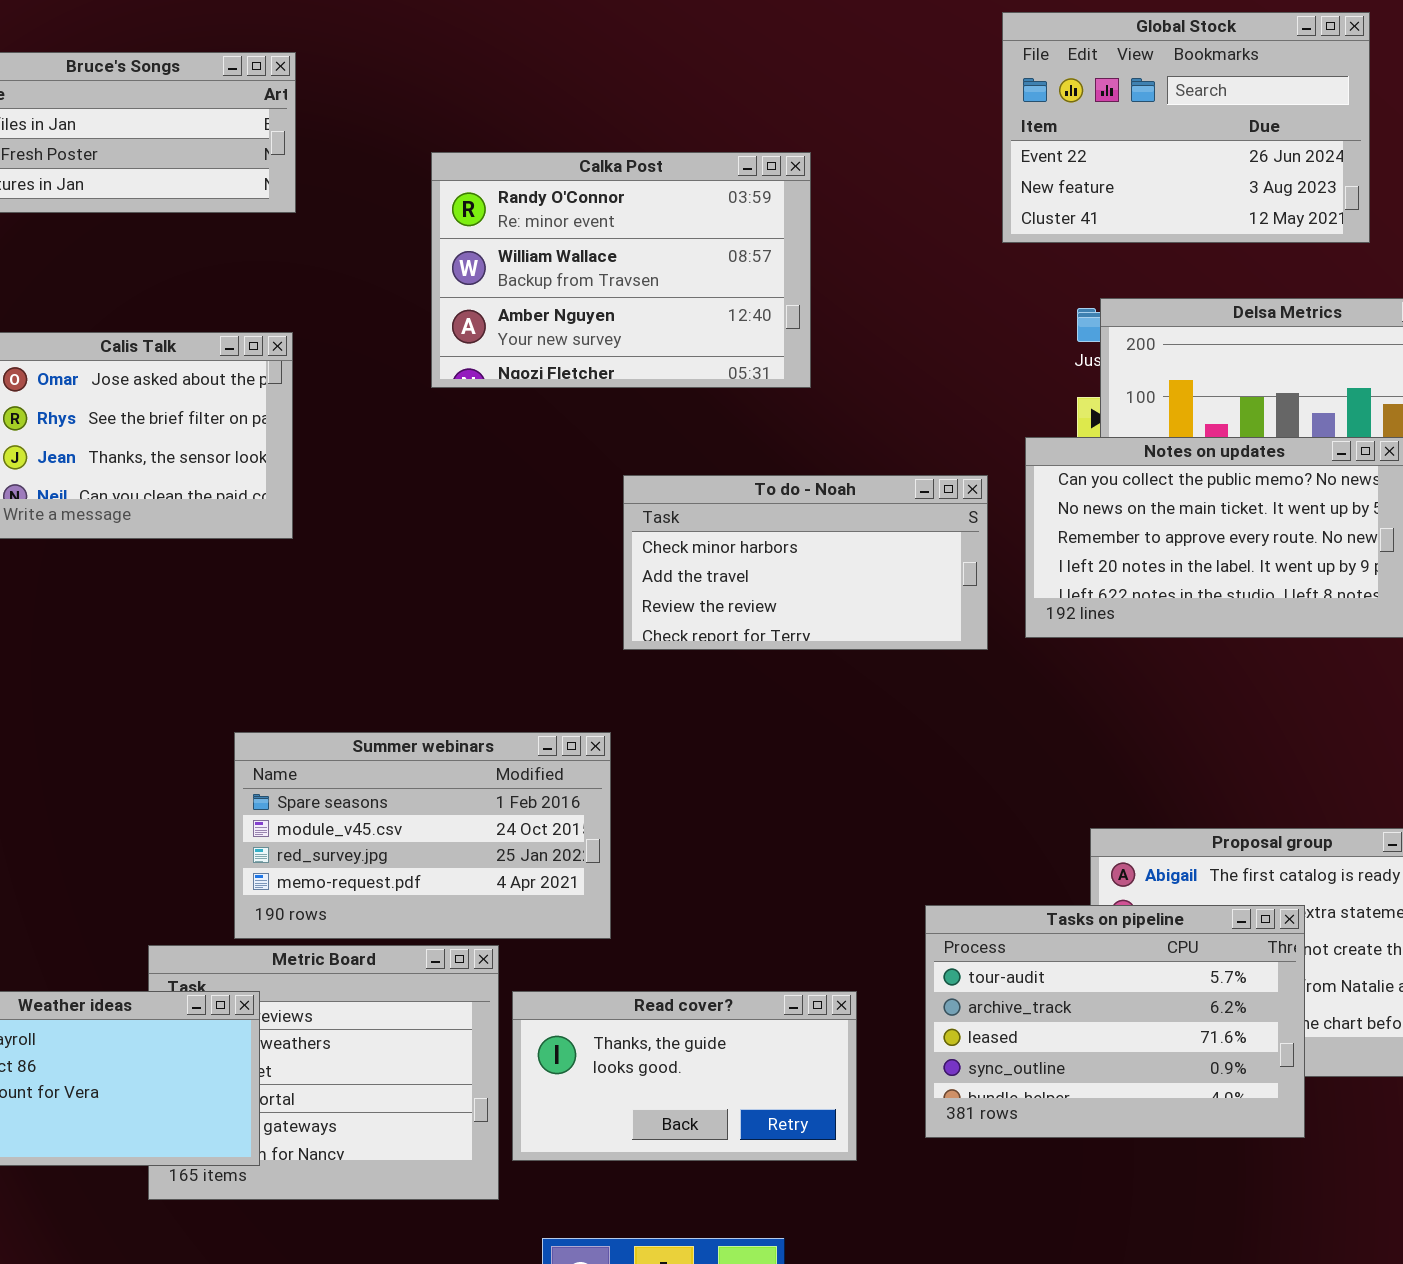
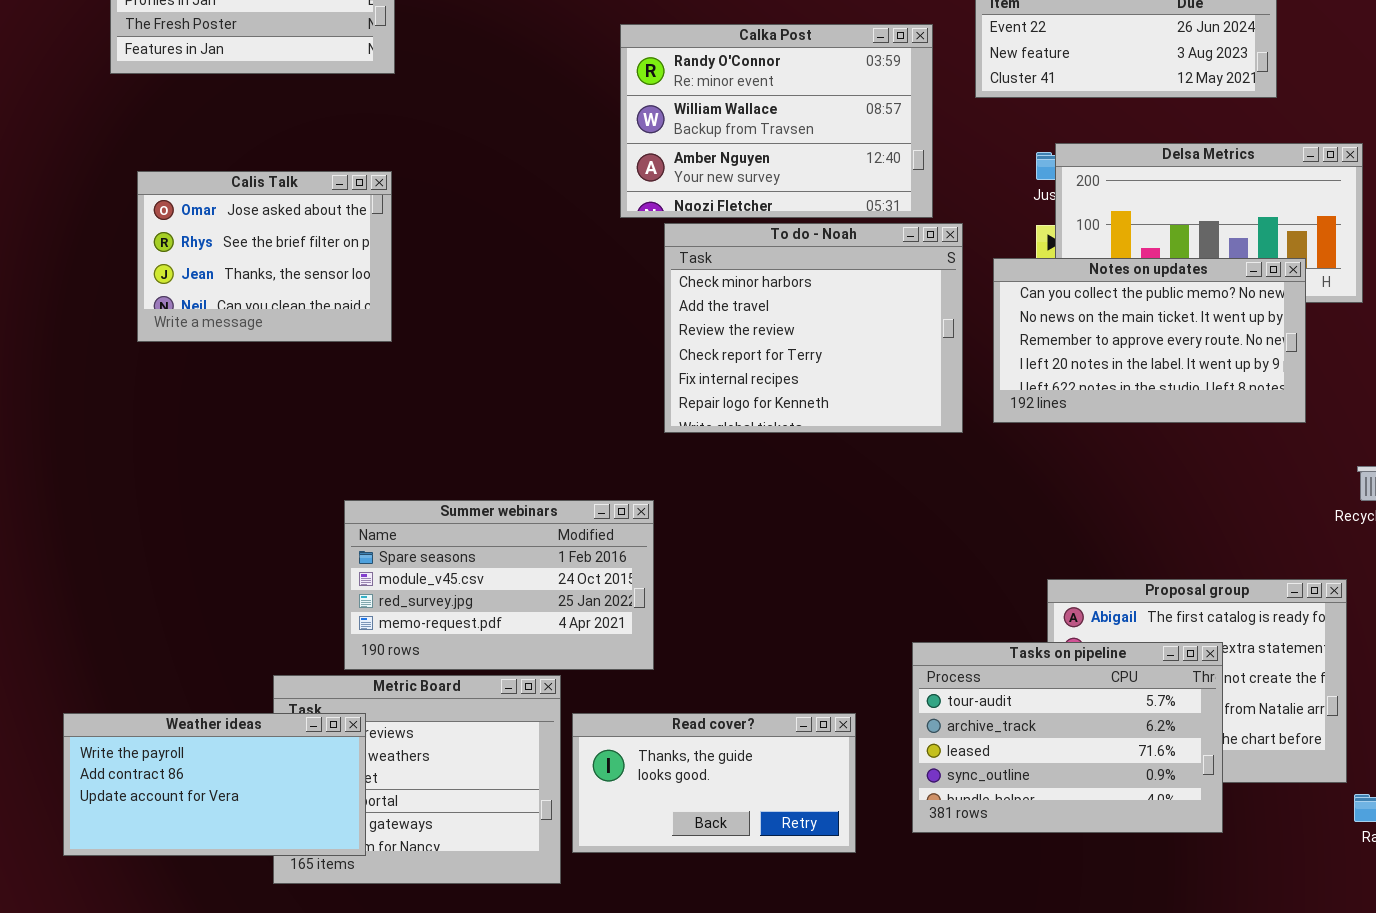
Calka Post: [431,152,811,388] -> [620,24,933,218], moved
To do - Noah: [623,475,988,650] -> [664,223,963,433], resized

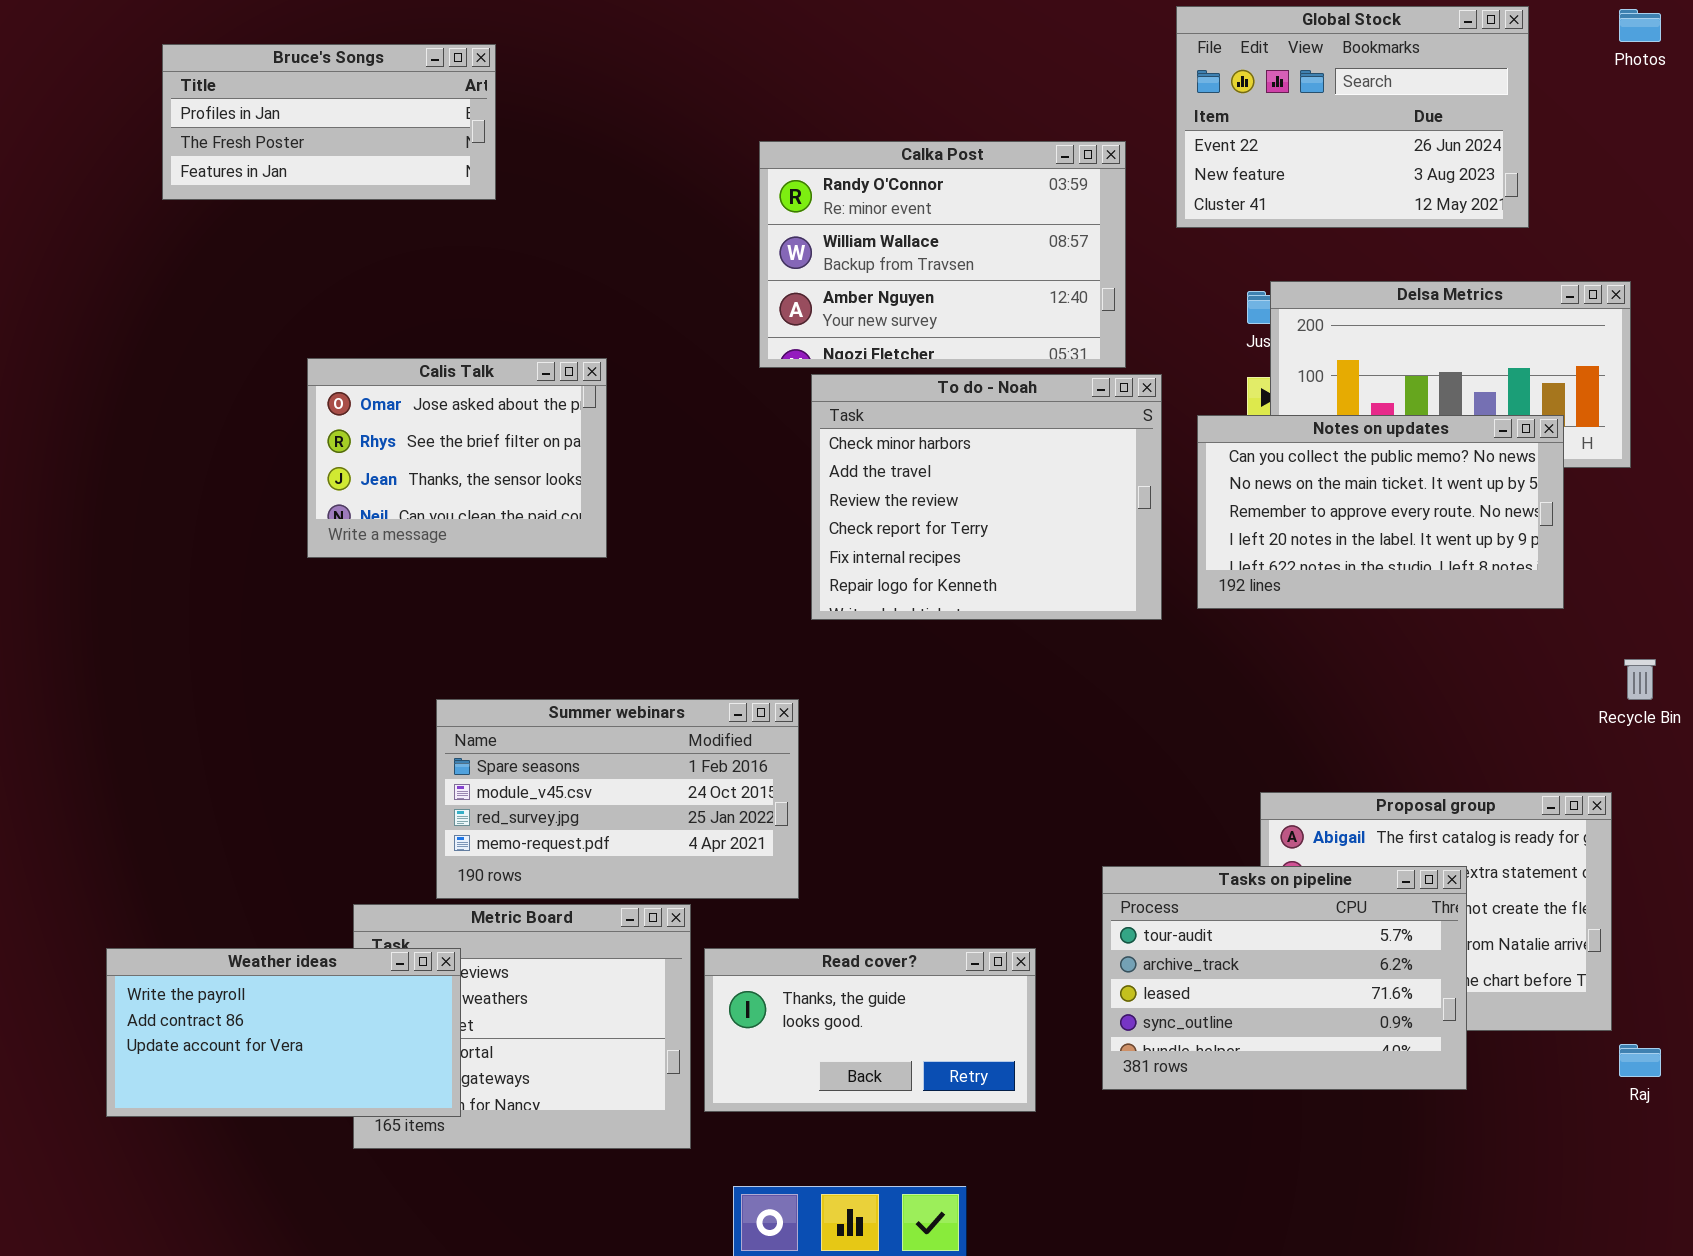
Calis Talk: [137,171,392,342] -> [307,358,607,558], moved

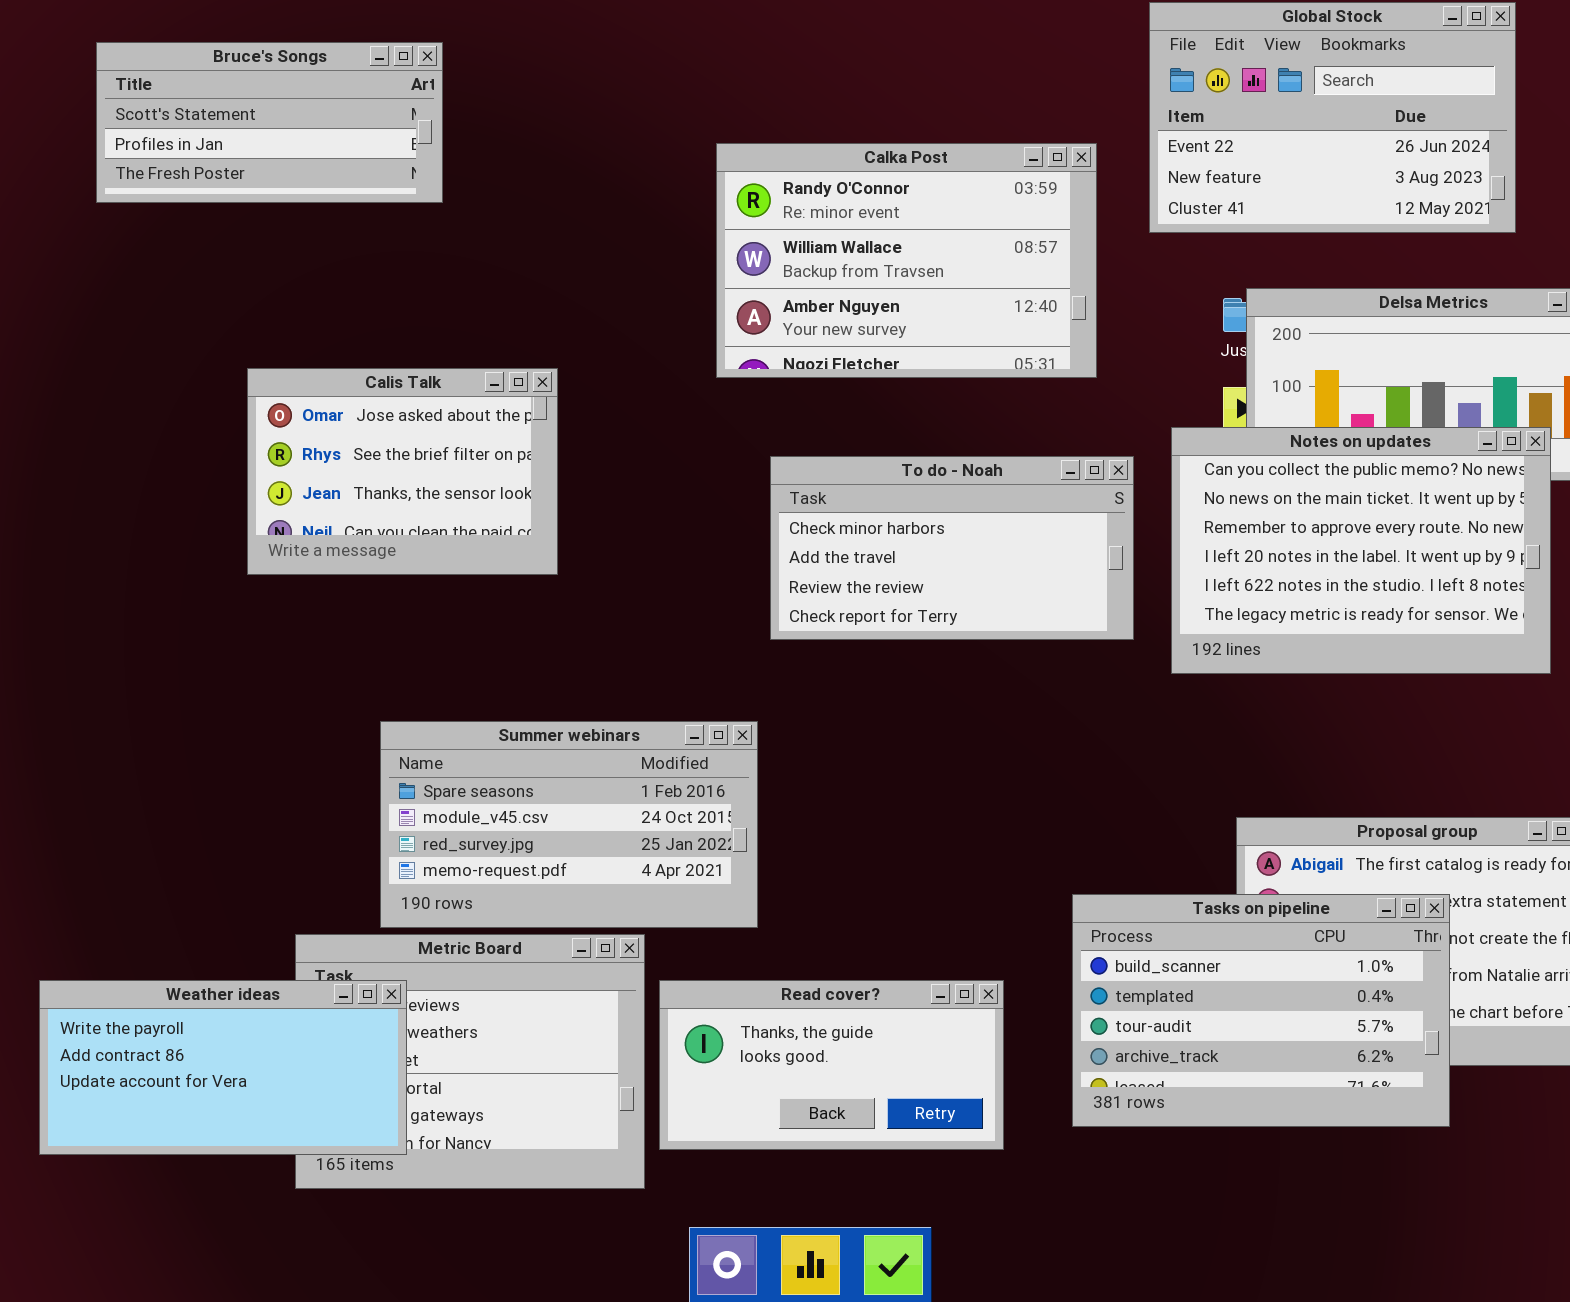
Bruce's Songs: [162,44,496,200] -> [96,42,443,203], scrolled up 1 row
To do - Noah: [811,374,1162,620] -> [770,456,1134,640], resized
Notes on updates: [1197,415,1564,609] -> [1171,427,1551,674], resized
Tasks on pipeline: [1102,866,1467,1090] -> [1072,894,1450,1127], scrolled up 2 rows

